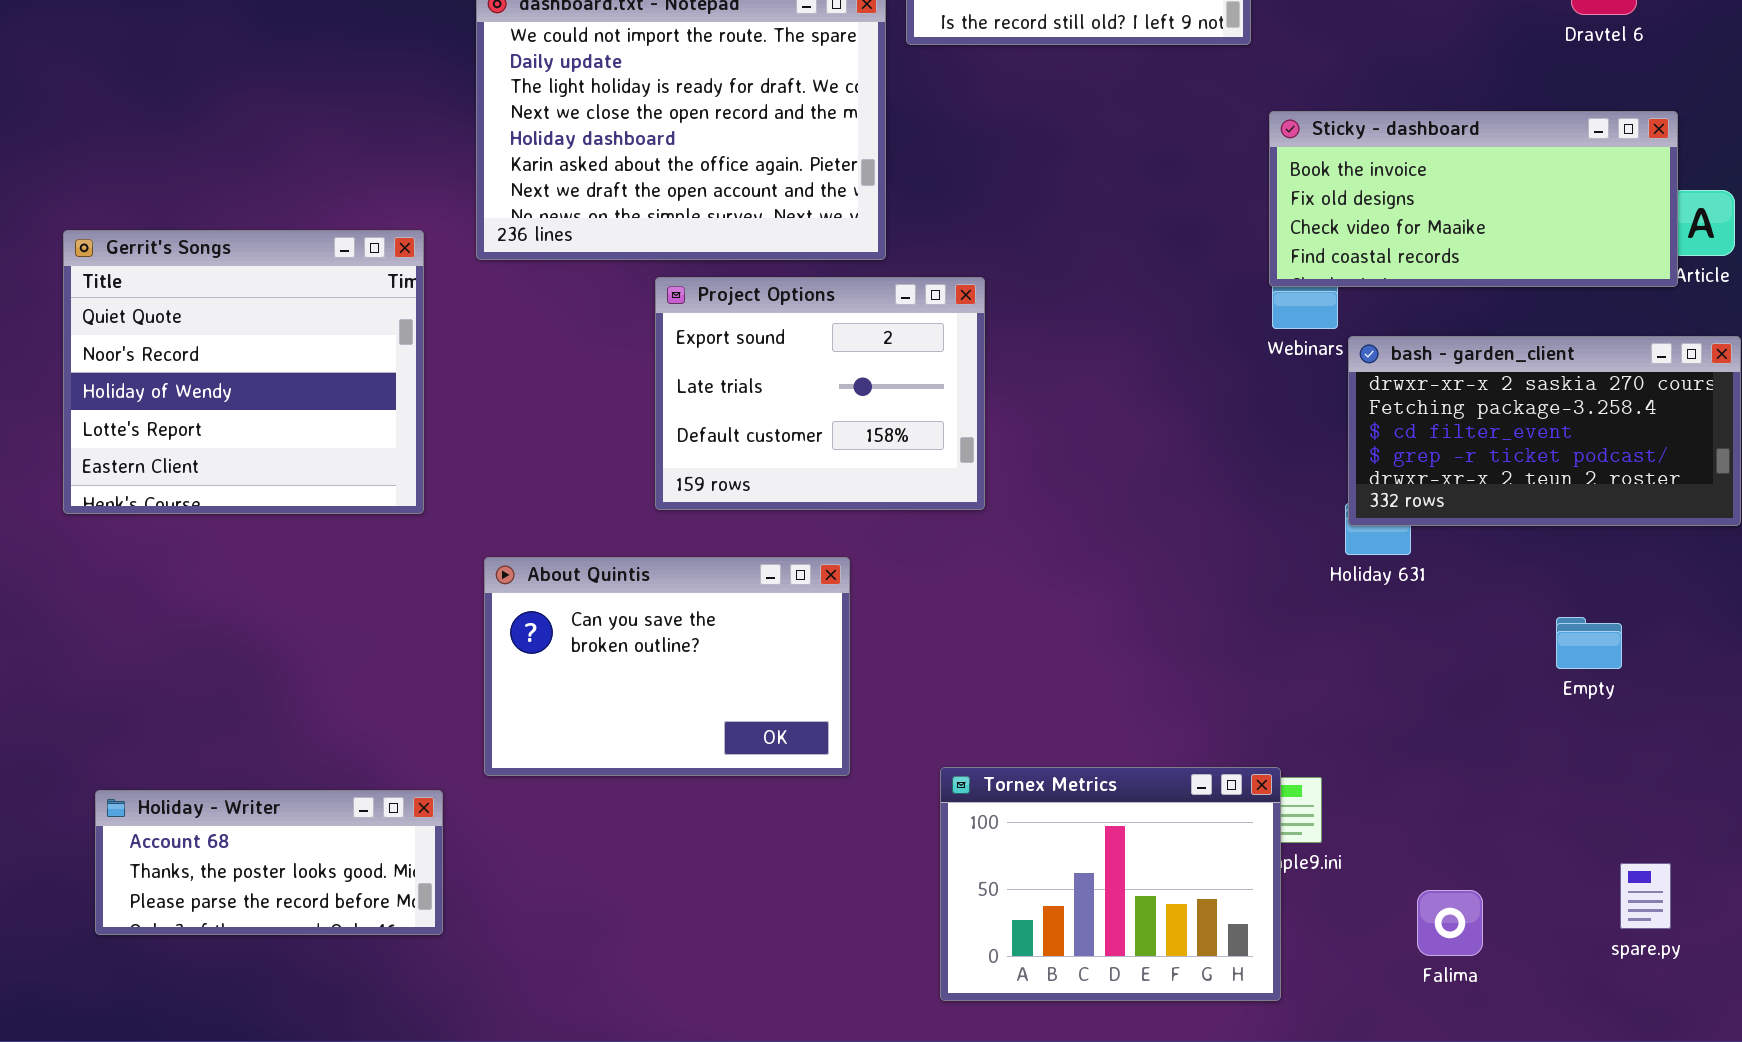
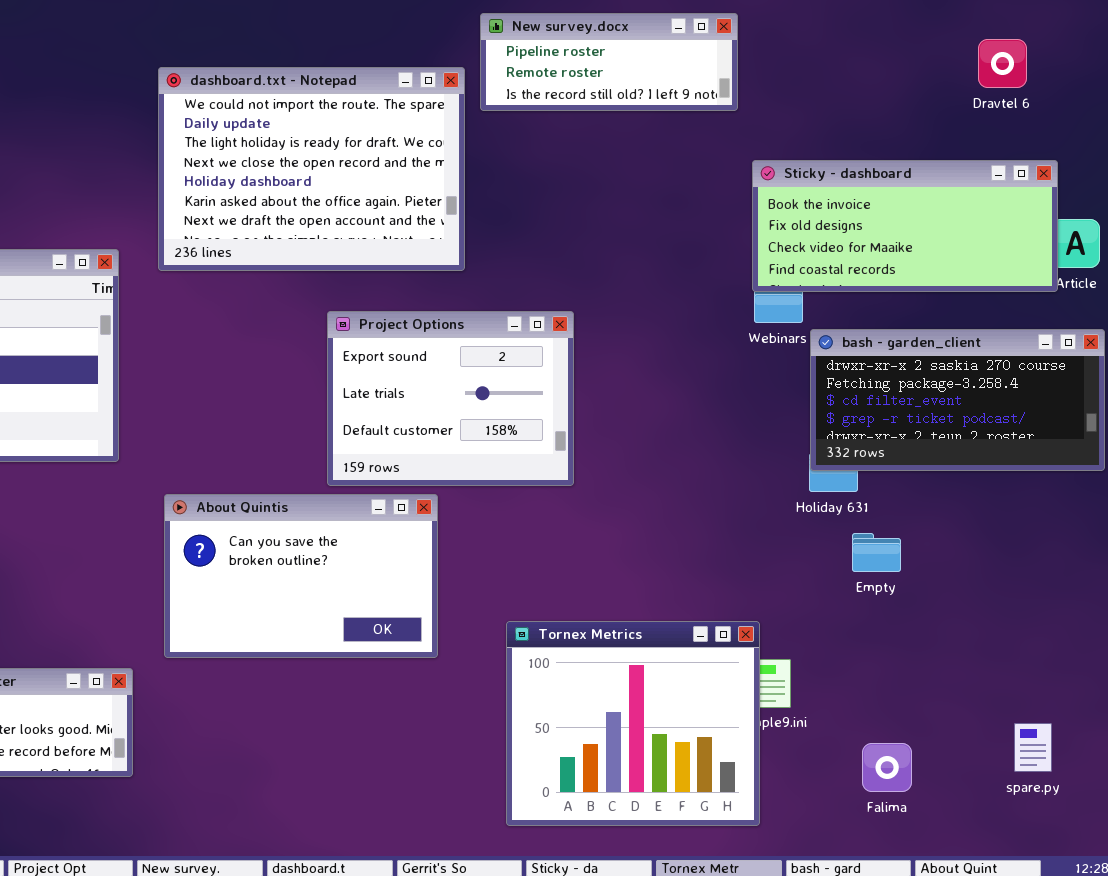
Project Options: [655,277,985,510] -> [327,311,574,486], moved
Empty: [1556,617,1622,669] -> [852,533,901,572], moved
Tornex Metrics: [940,767,1281,1001] -> [506,621,760,826], resized

